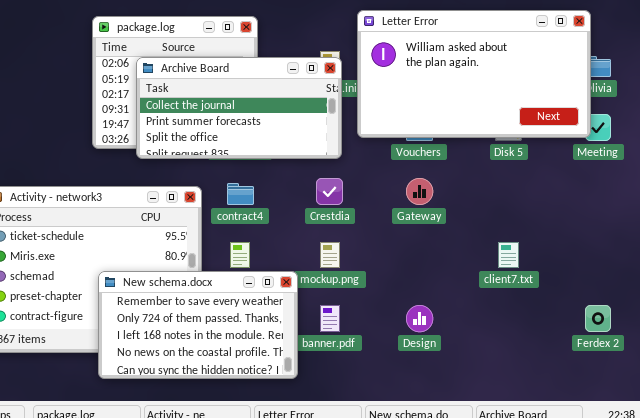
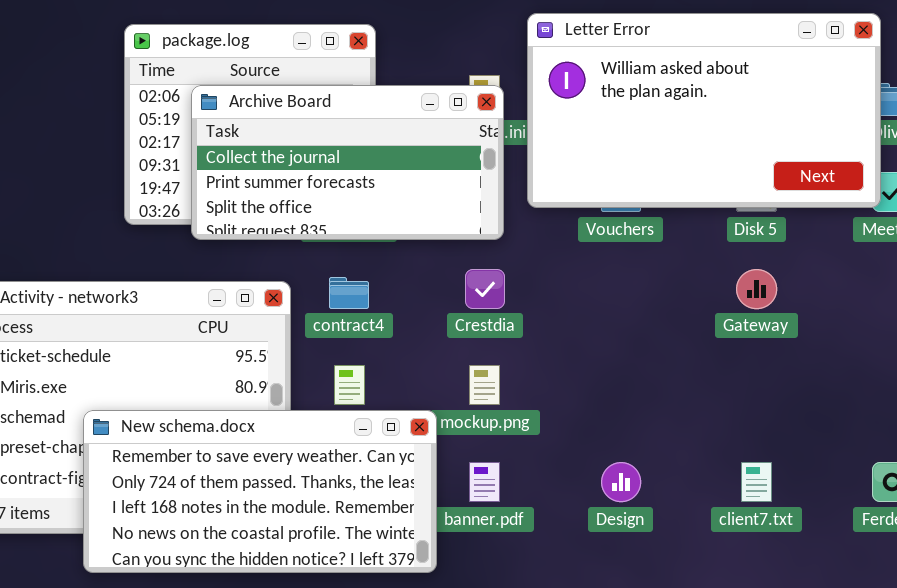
Gateway: [406,178,433,205] -> [736,269,777,309], moved
client7.txt: [498,242,519,268] -> [741,462,772,502], moved
New schema.docx: [98,271,298,379] -> [83,410,437,573], resized

